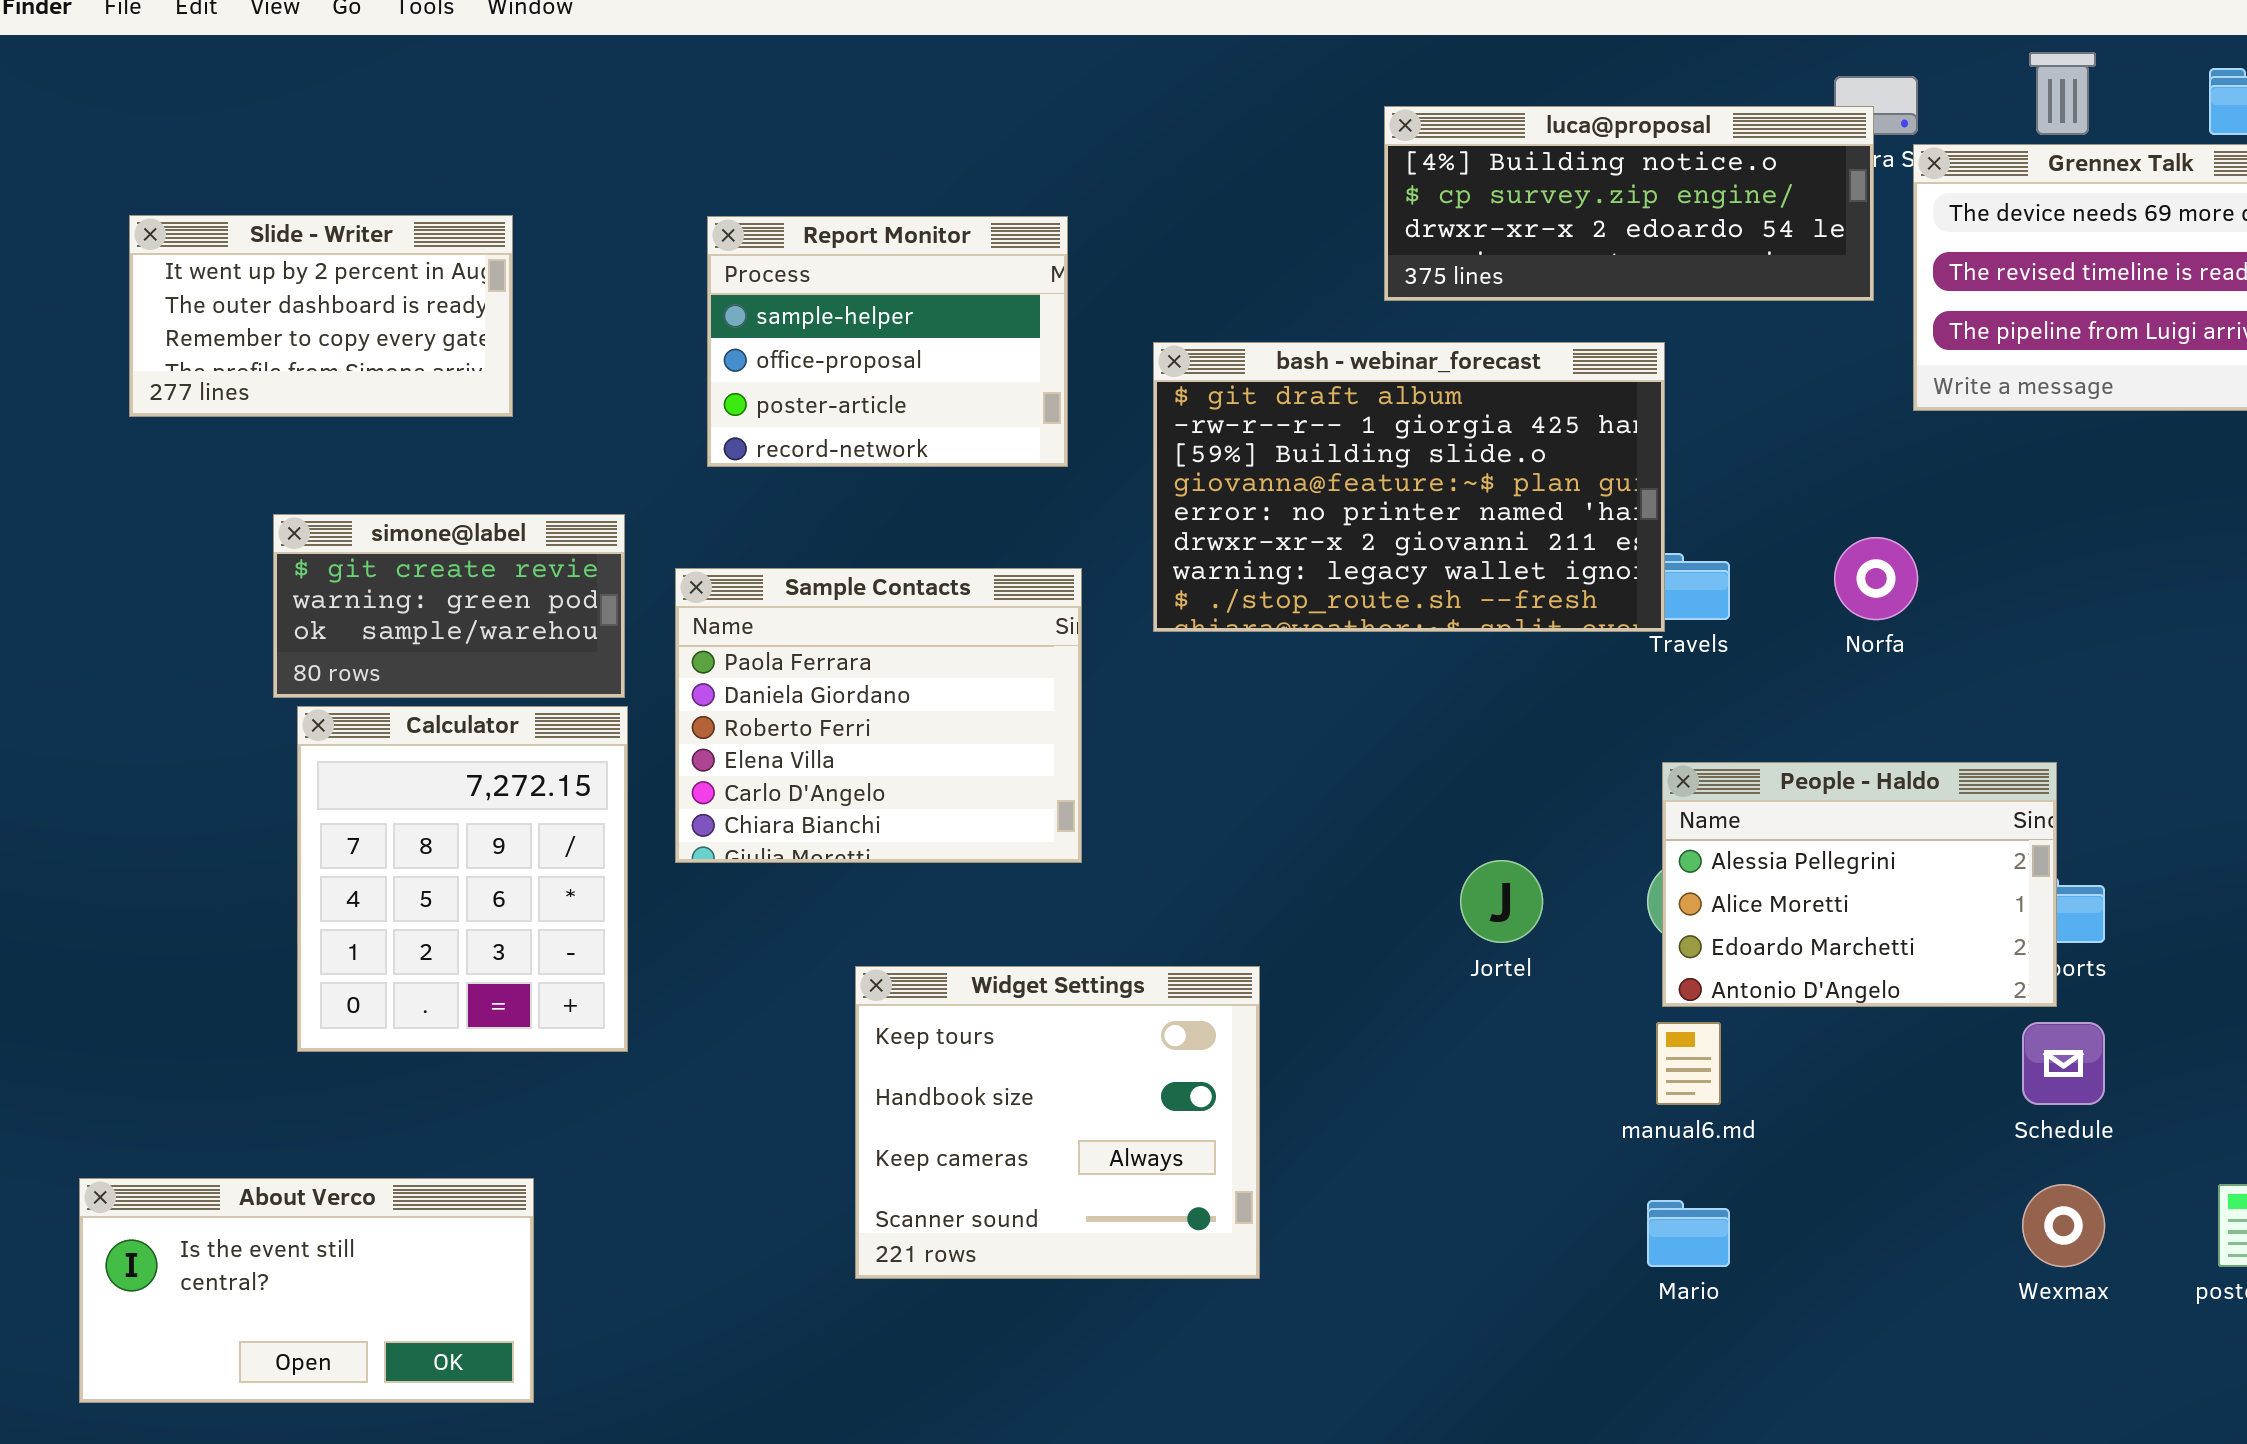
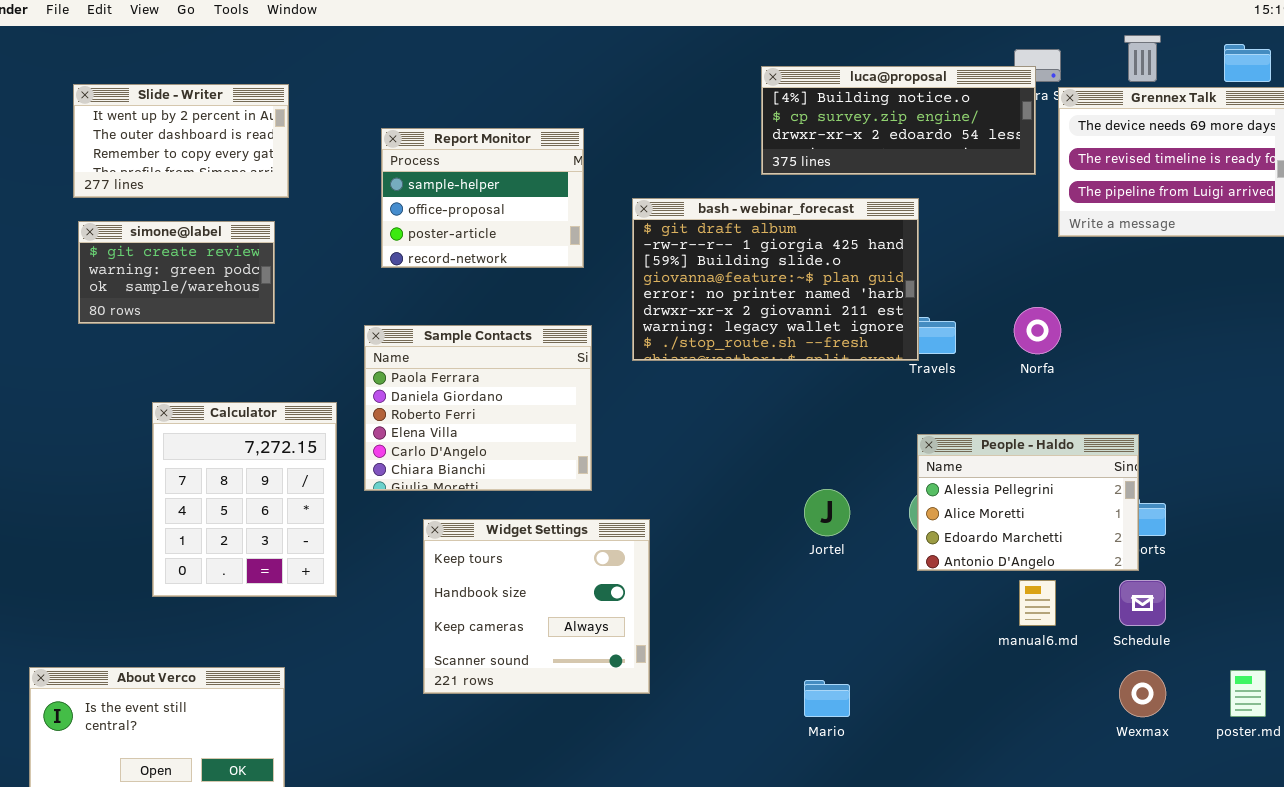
Slide - Writer: [129,215,513,417] -> [73,84,289,198], moved
simone@label: [273,514,625,698] -> [78,221,275,324], moved
Widget Settings: [855,966,1260,1279] -> [423,519,650,694], moved
manual6.md: [1656,1022,1721,1105] -> [1019,580,1056,626], moved
Mario: [1647,1200,1730,1267] -> [804,680,850,717], moved

